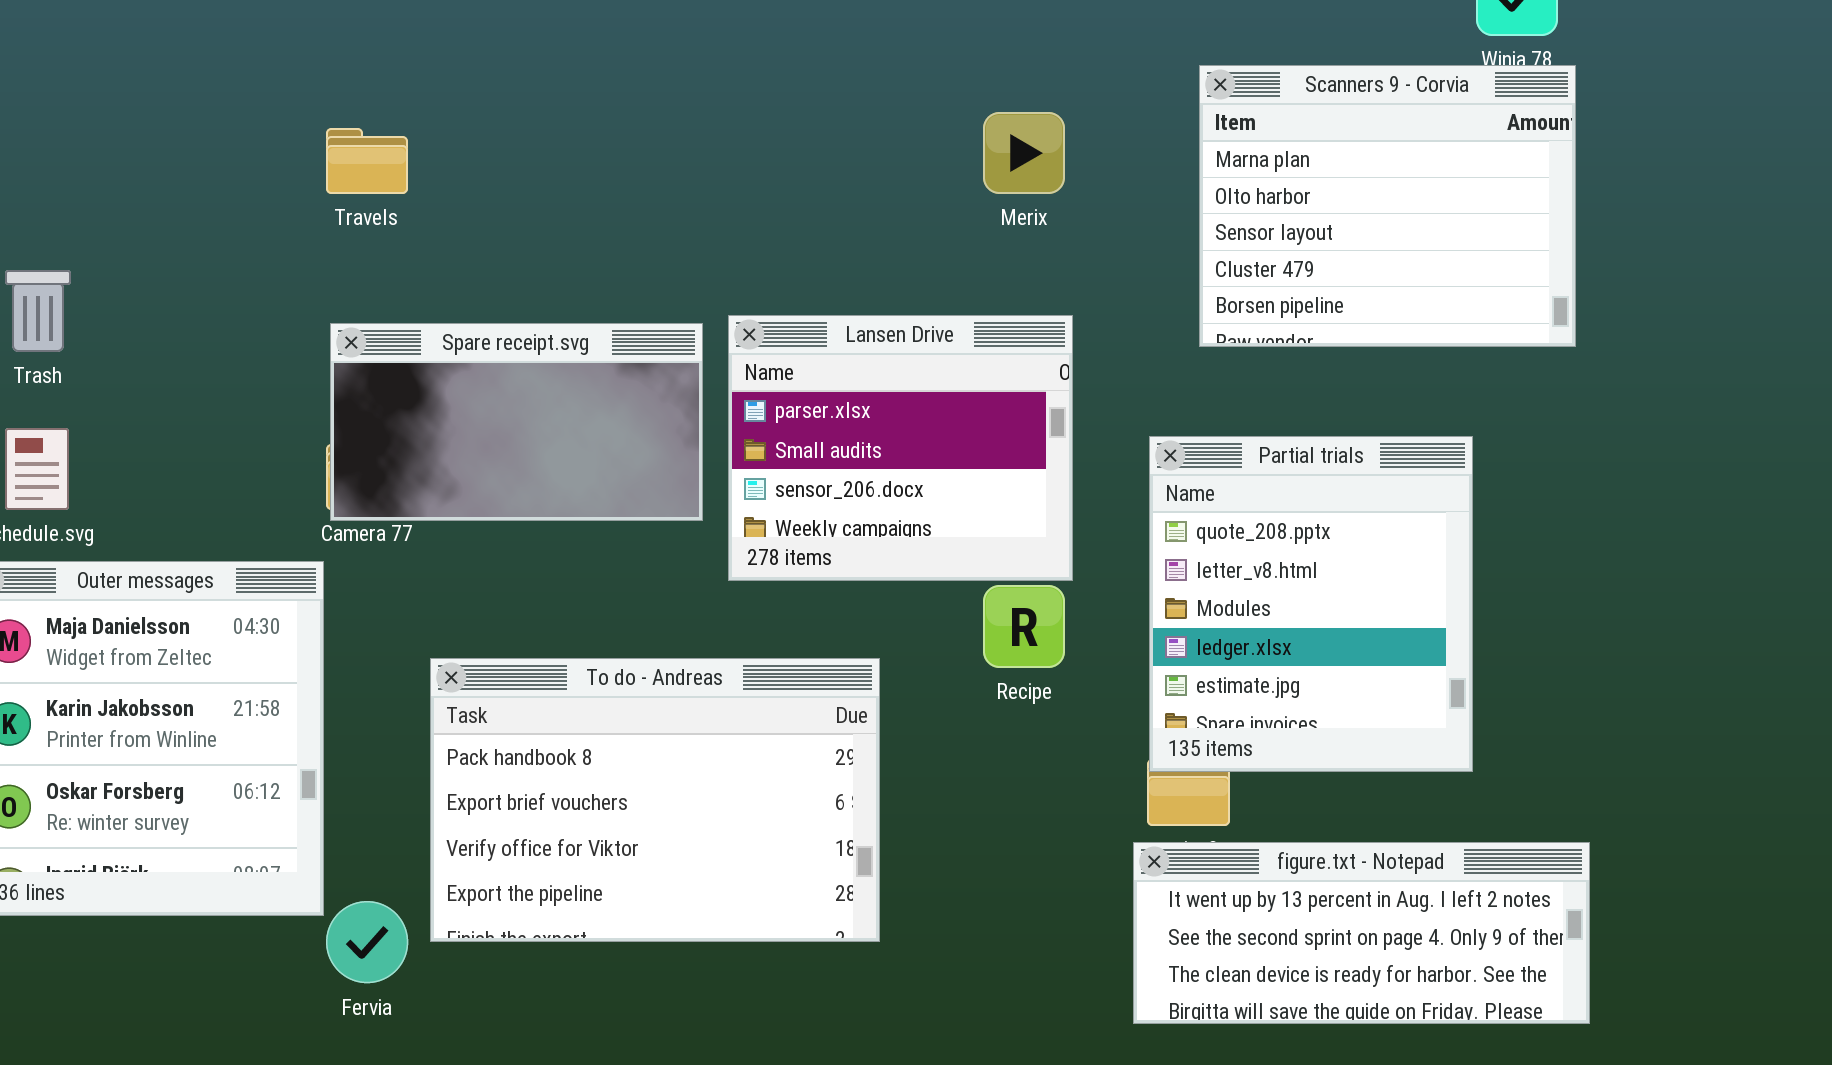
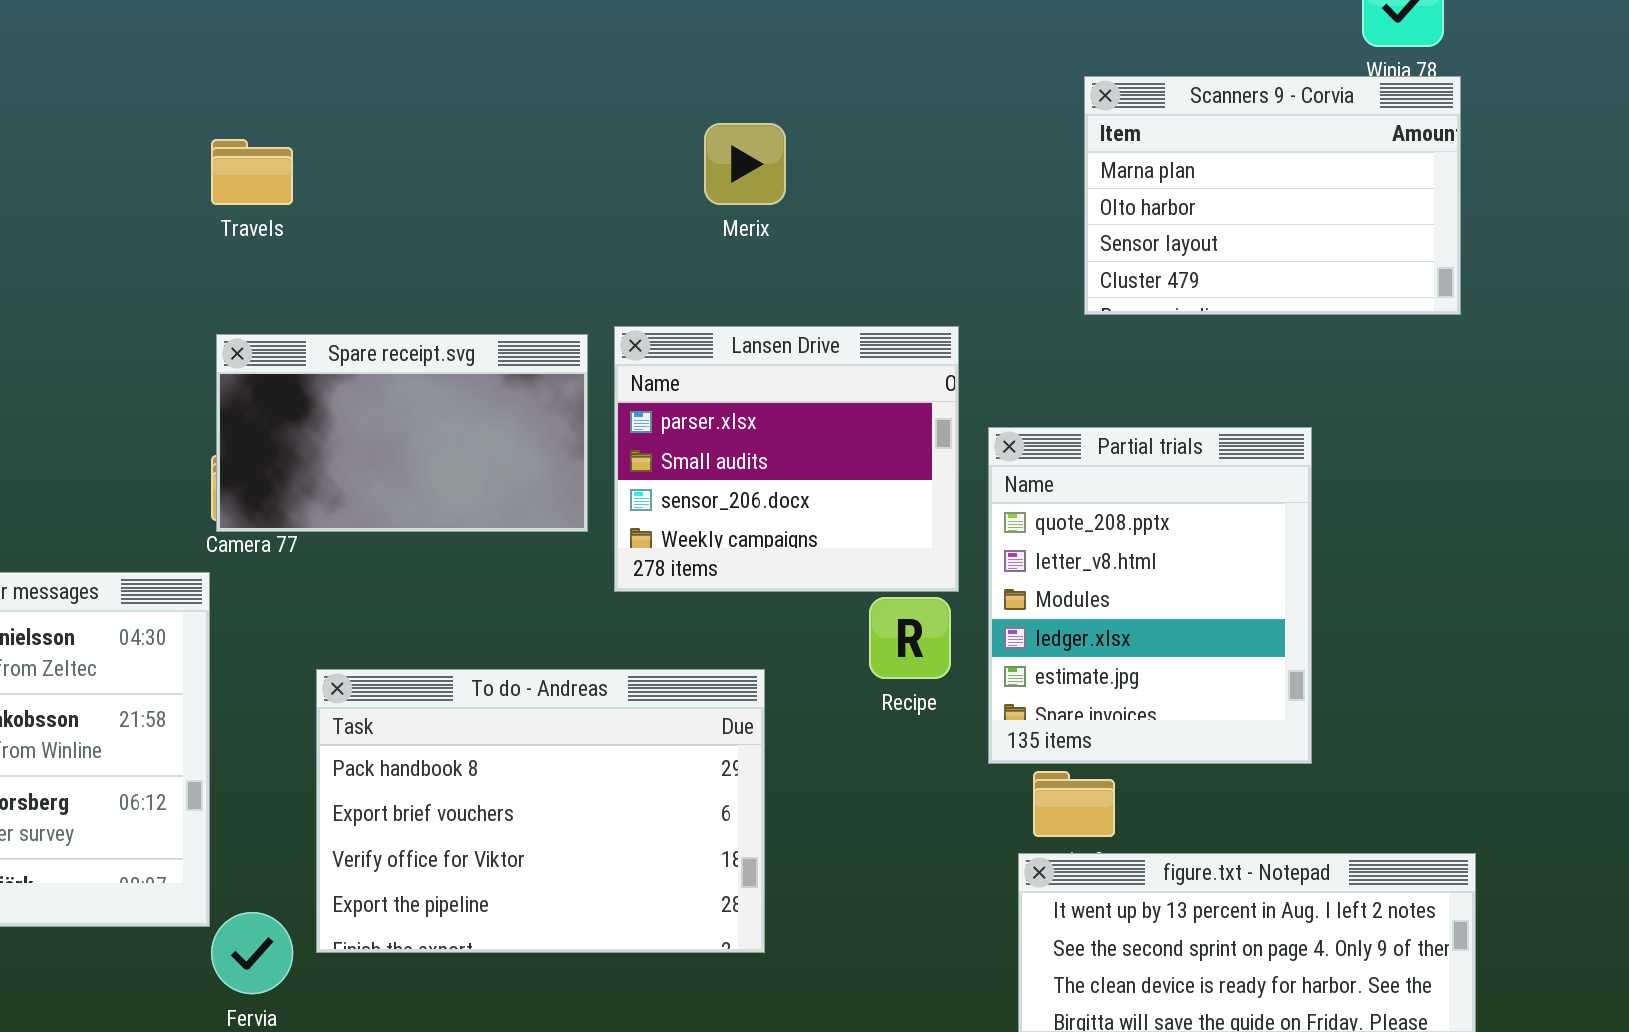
Scanners 9 - Corvia: [1199,65,1576,347] -> [1084,76,1461,315], resized
Merix: [983,112,1065,194] -> [704,123,786,205], moved
Partial trials: [1149,436,1473,772] -> [988,427,1312,764], moved

